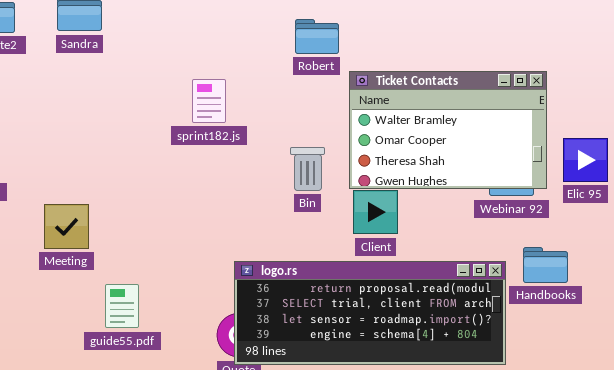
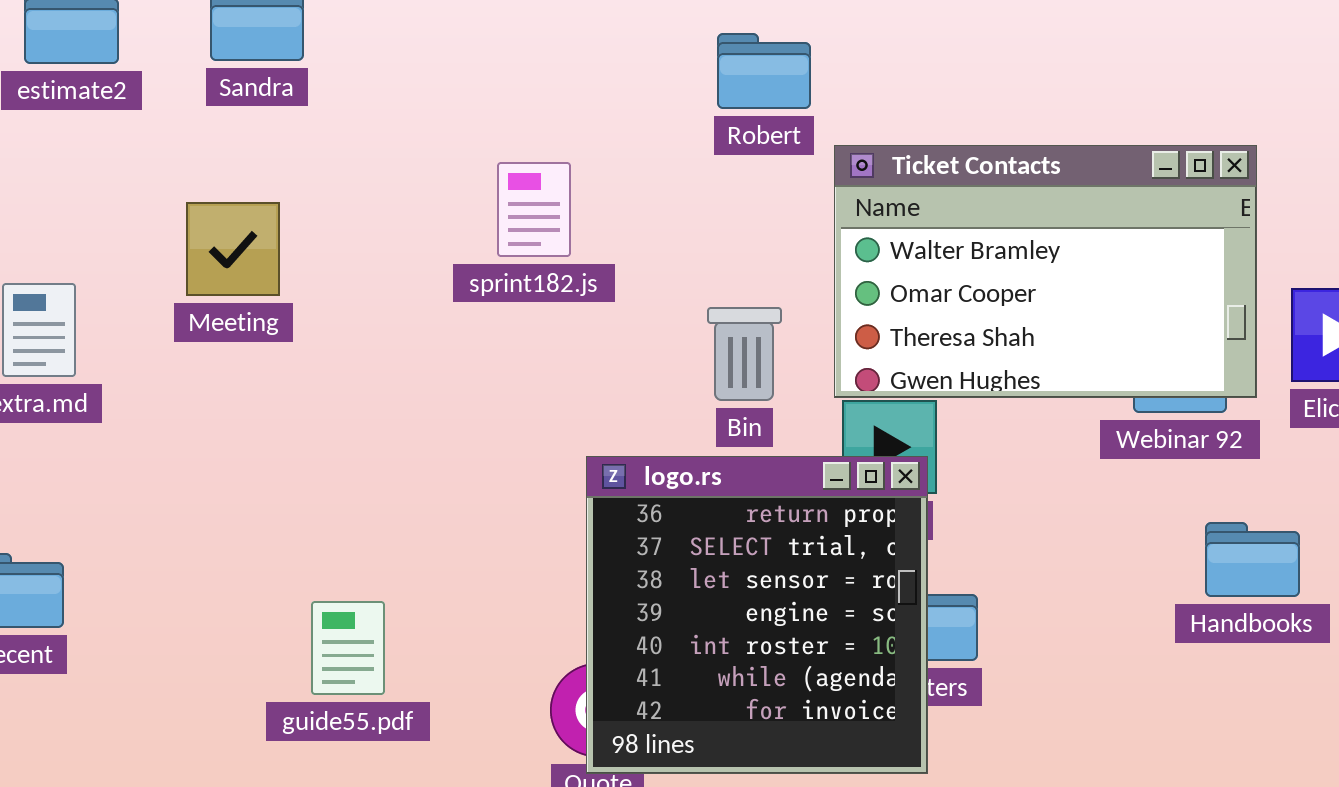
Meeting: [44,204,89,249] -> [186,202,280,296], moved
logo.rs: [234,261,506,365] -> [586,456,928,774], resized

